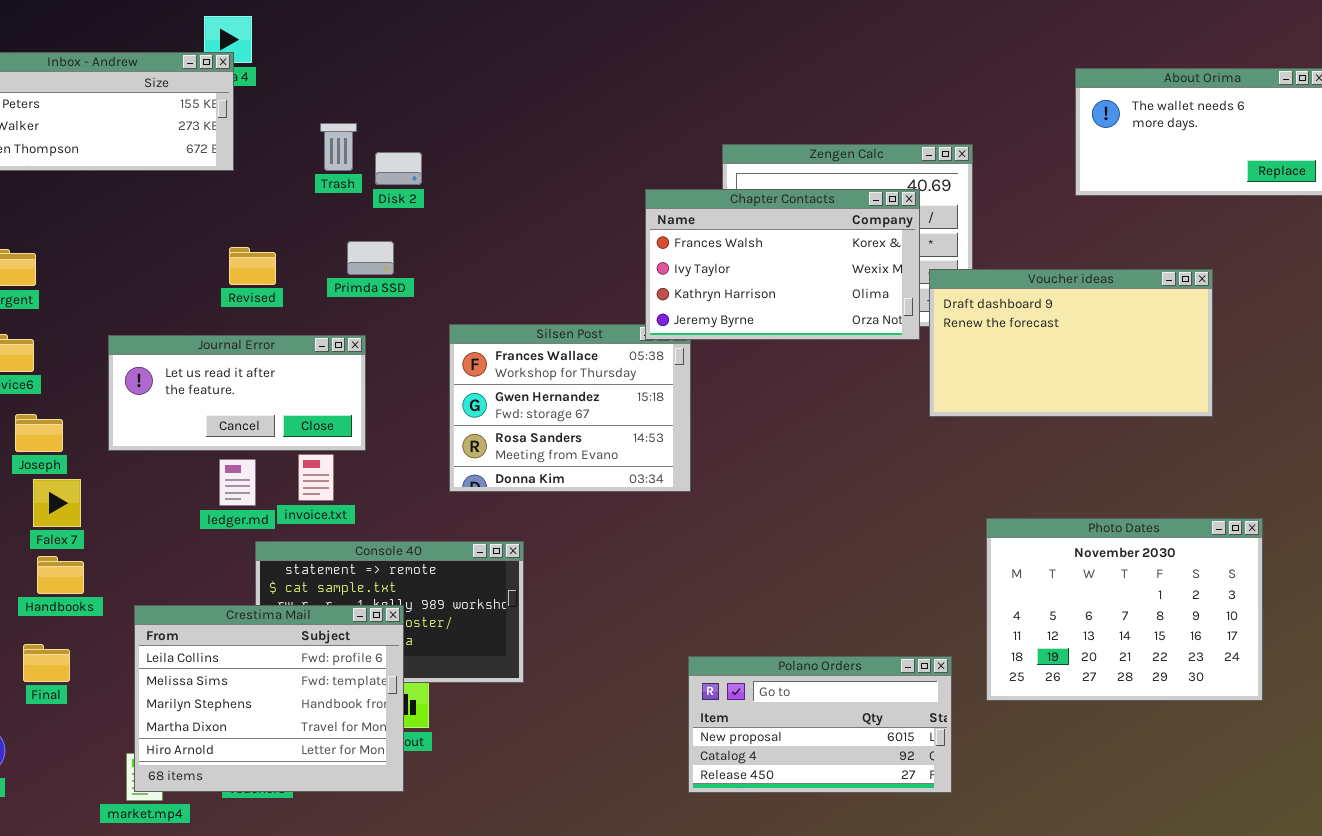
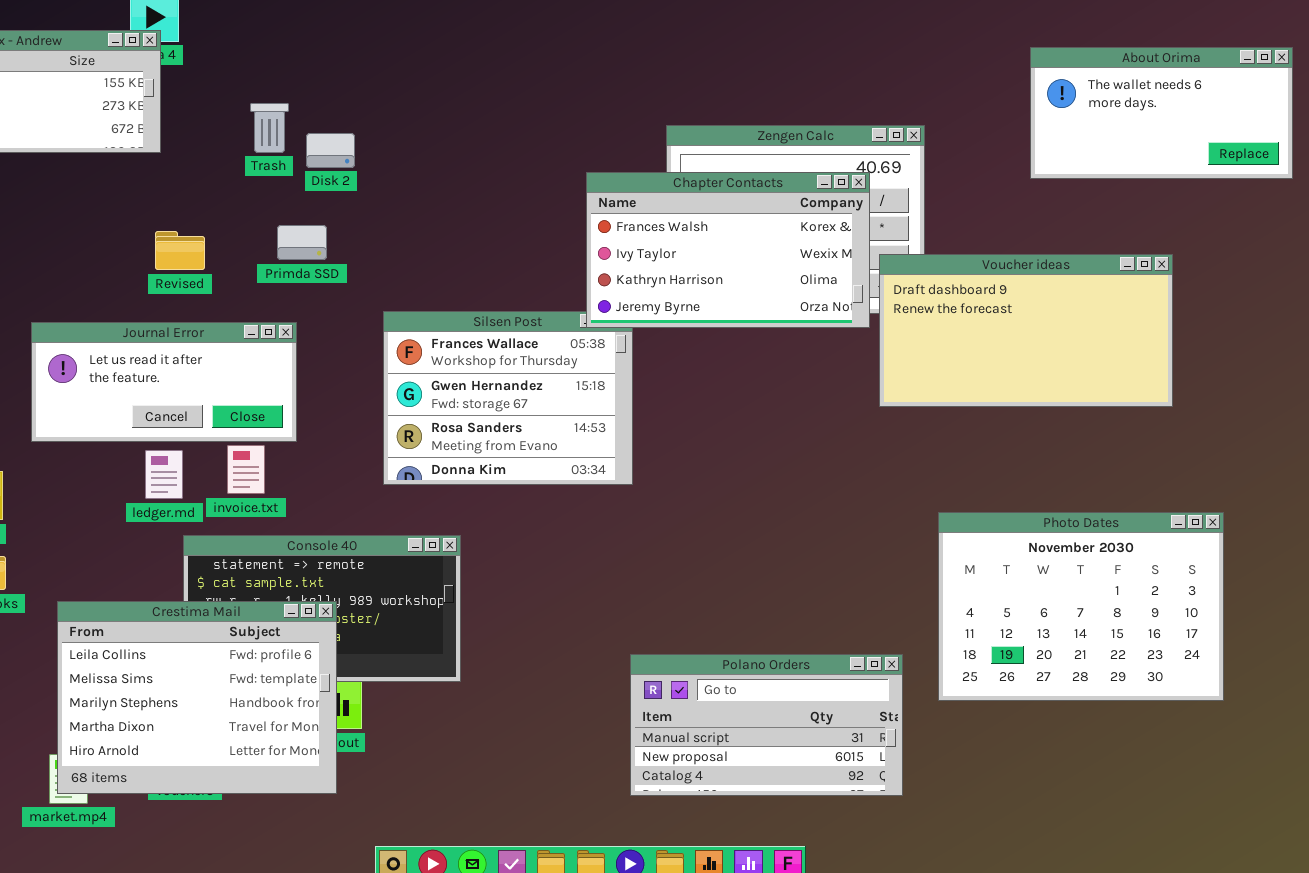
Polano Orders: [688,656,952,793] -> [630,654,903,796], scrolled up 1 row

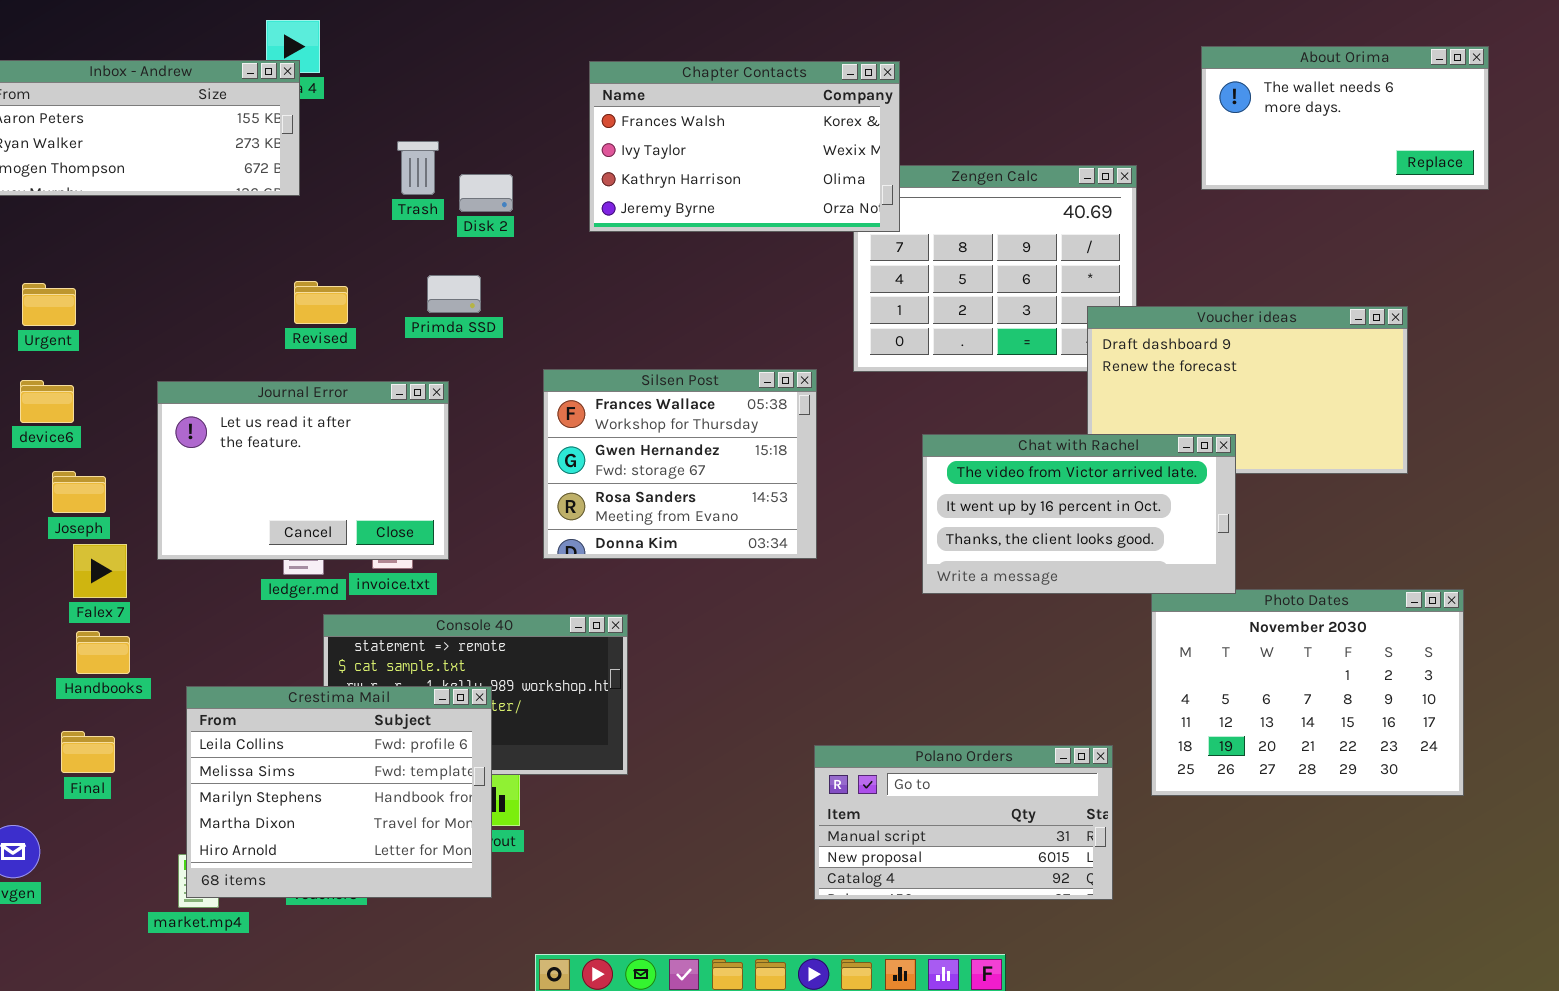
About Orima: [1030,47,1293,179] -> [1201,46,1489,190], moved
Chapter Contacts: [586,172,870,328] -> [589,61,900,232], moved
Journal Error: [31,322,297,442] -> [157,381,449,560], resized
Chat with Rachel: none -> [922,434,1236,594], opened

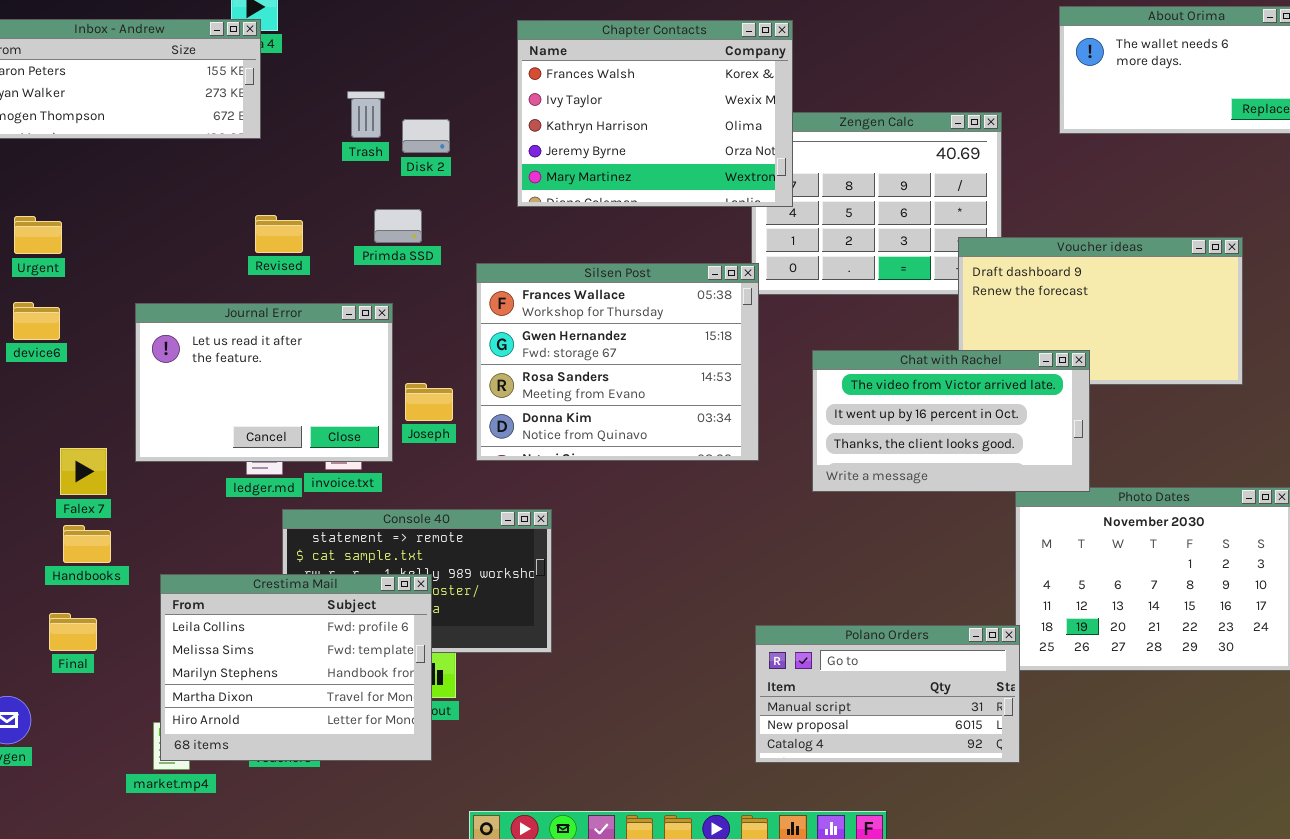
Chapter Contacts: [589,61,900,232] -> [517,20,793,207], resized
Silsen Post: [543,369,817,559] -> [476,263,759,461], resized
Joseph: [52,471,106,513] -> [405,383,453,421], moved
Polano Orders: [814,745,1113,900] -> [755,625,1020,763], moved

